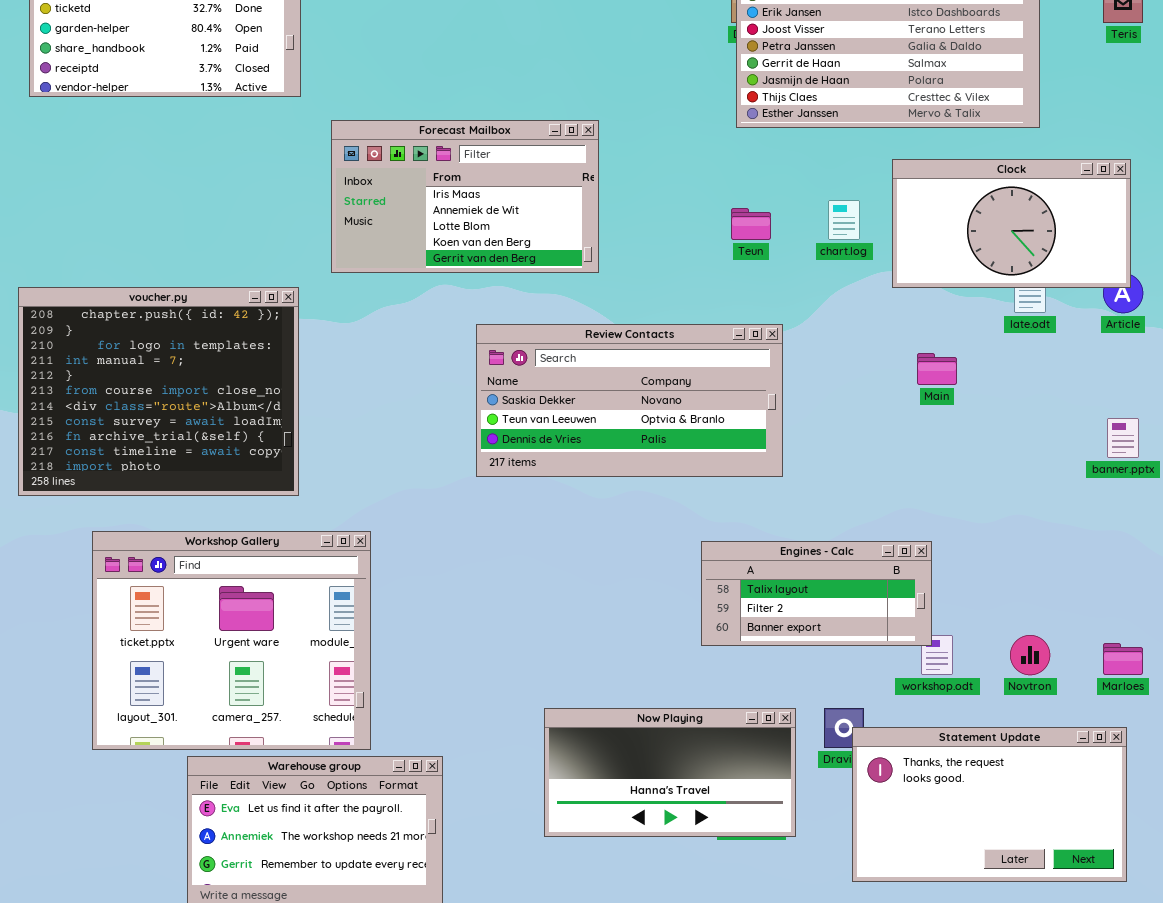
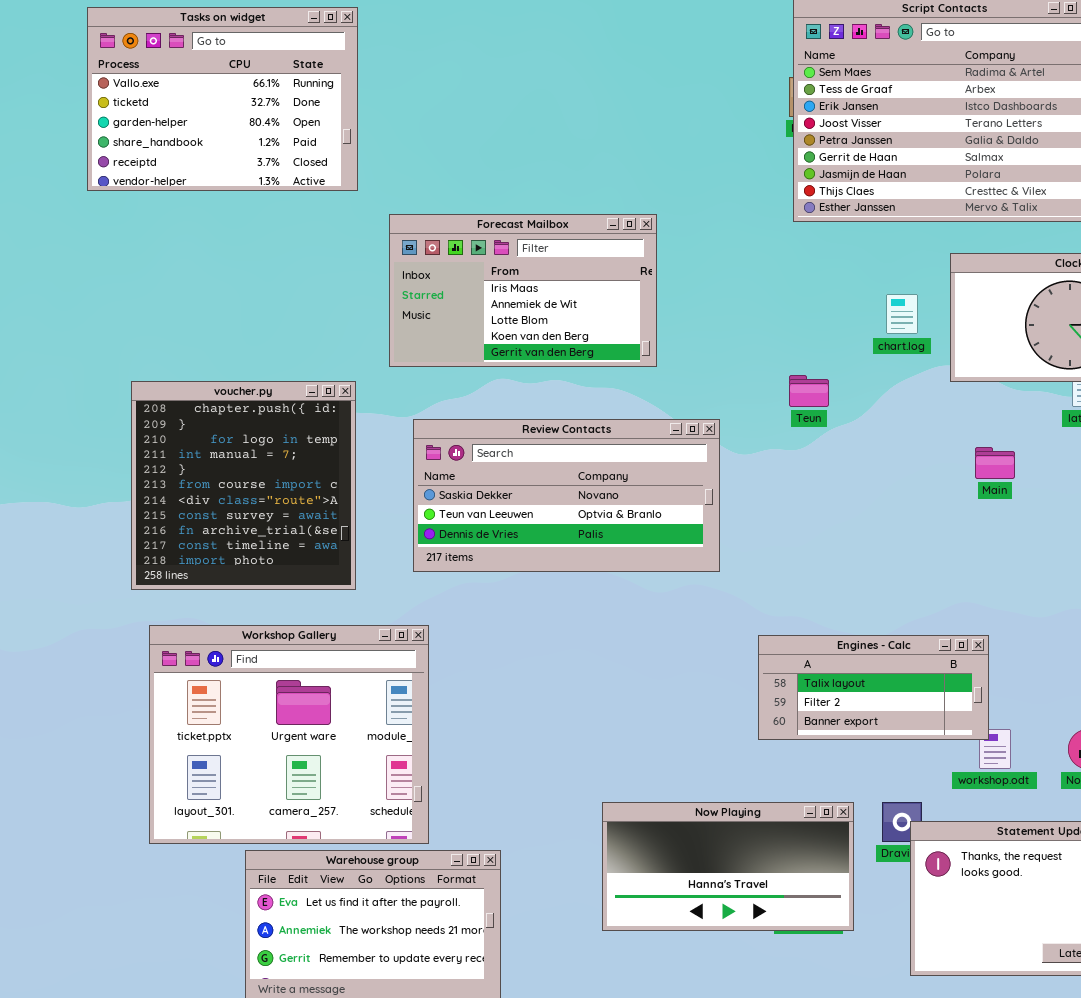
Teun: [731,208,771,240] -> [789,375,829,407], moved
voucher.py: [18,287,299,496] -> [131,381,356,590], resized
Review Contacts: [476,324,783,477] -> [413,419,720,572], moved

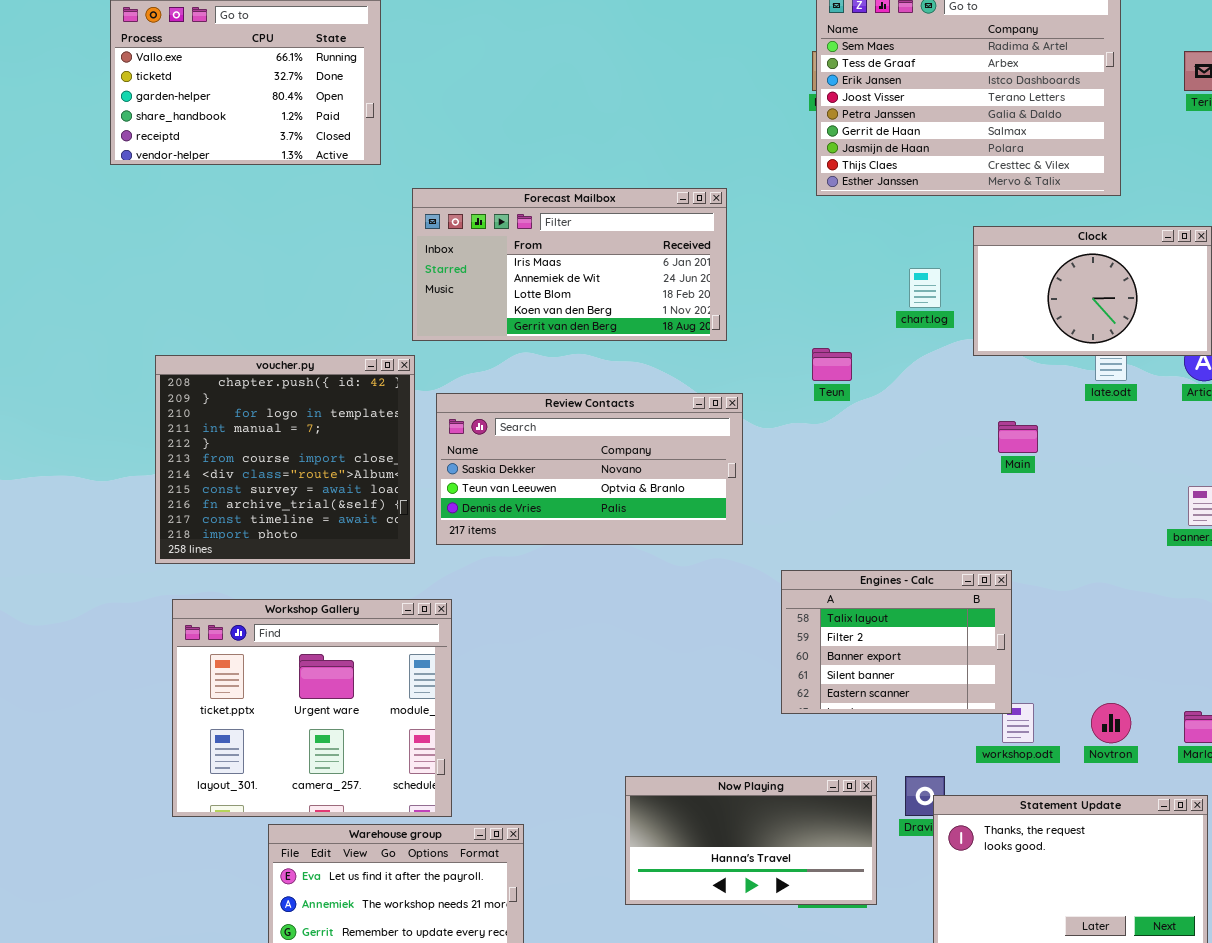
Forecast Mailbox: [389,214,657,367] -> [412,188,727,341], resized
voucher.py: [131,381,356,590] -> [155,355,415,564], resized
Engines - Calc: [758,635,989,740] -> [781,570,1012,714], resized

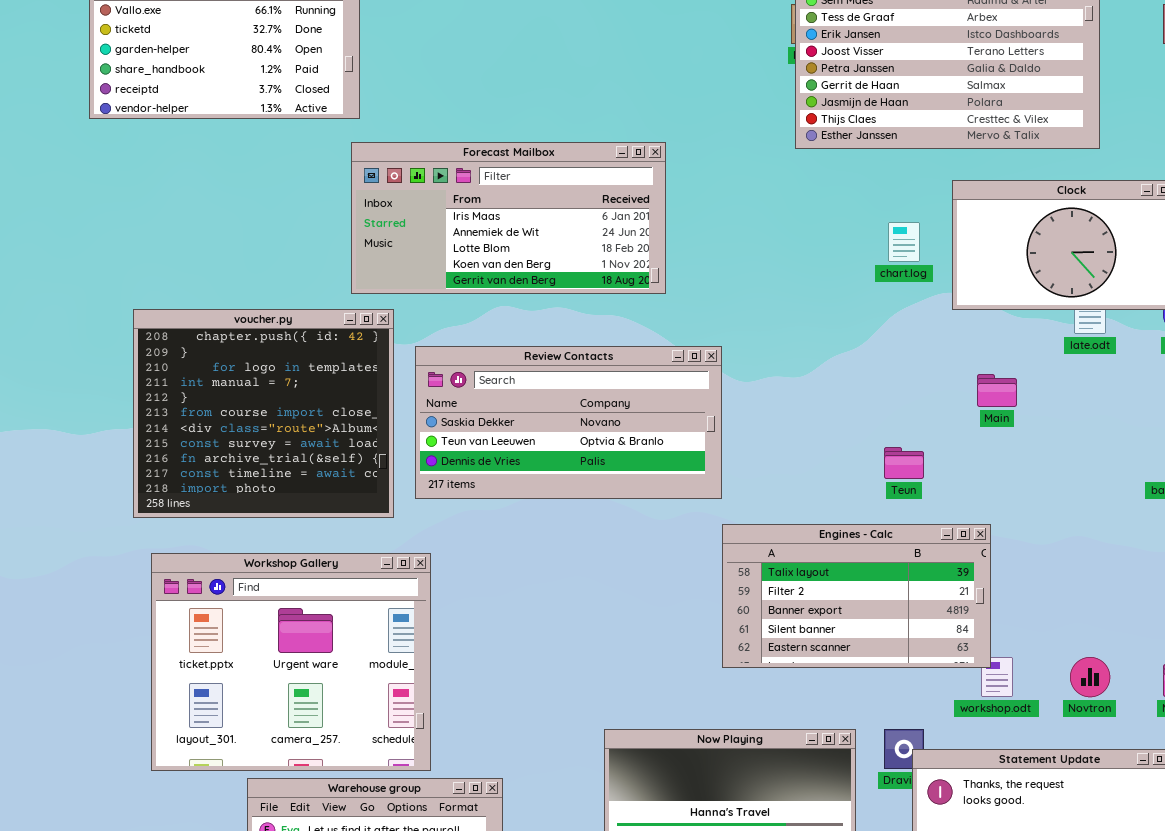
Forecast Mailbox: [412,188,727,341] -> [351,142,666,294], moved
Teun: [812,348,852,381] -> [884,447,924,479], moved
Engines - Calc: [781,570,1012,714] -> [722,524,991,668], resized

